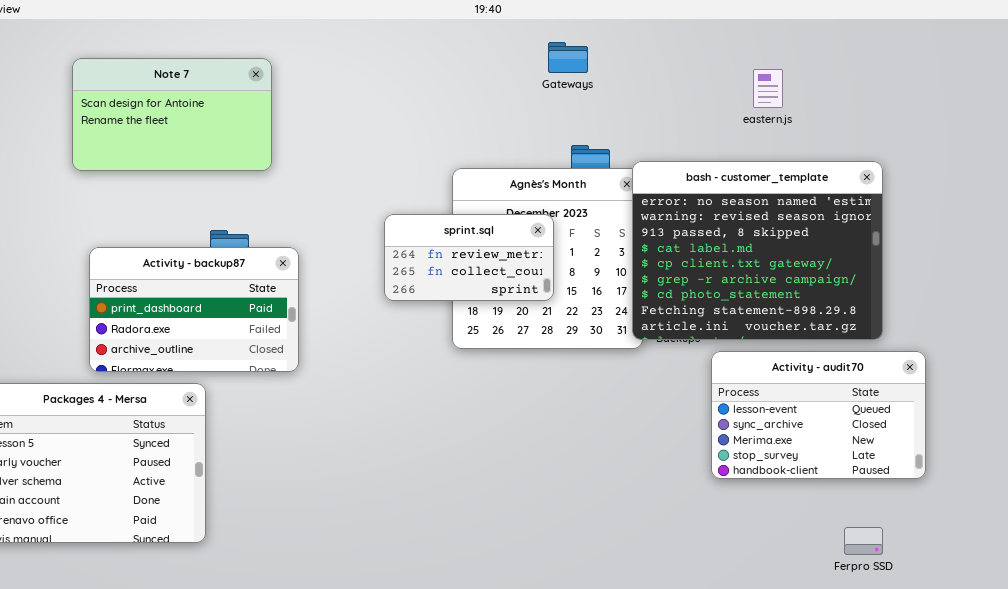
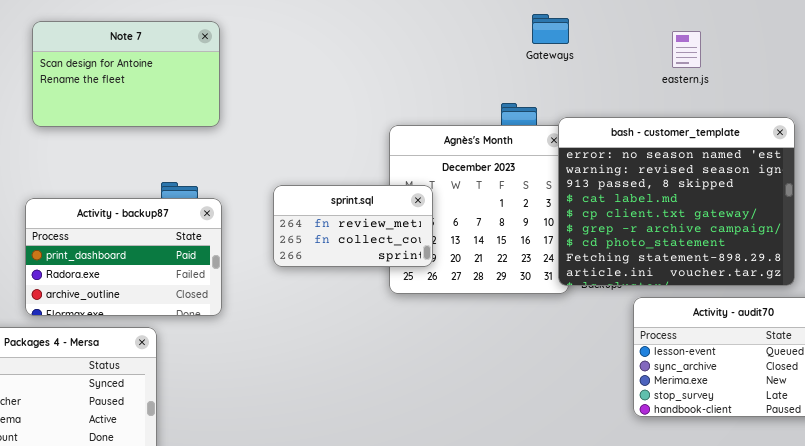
Gateways: [548,42,588,73] -> [532,14,569,44], moved
sprint.sql: [384,214,554,301] -> [273,185,433,267], moved
Activity - backup87: [89,247,299,372] -> [25,198,222,316], moved

